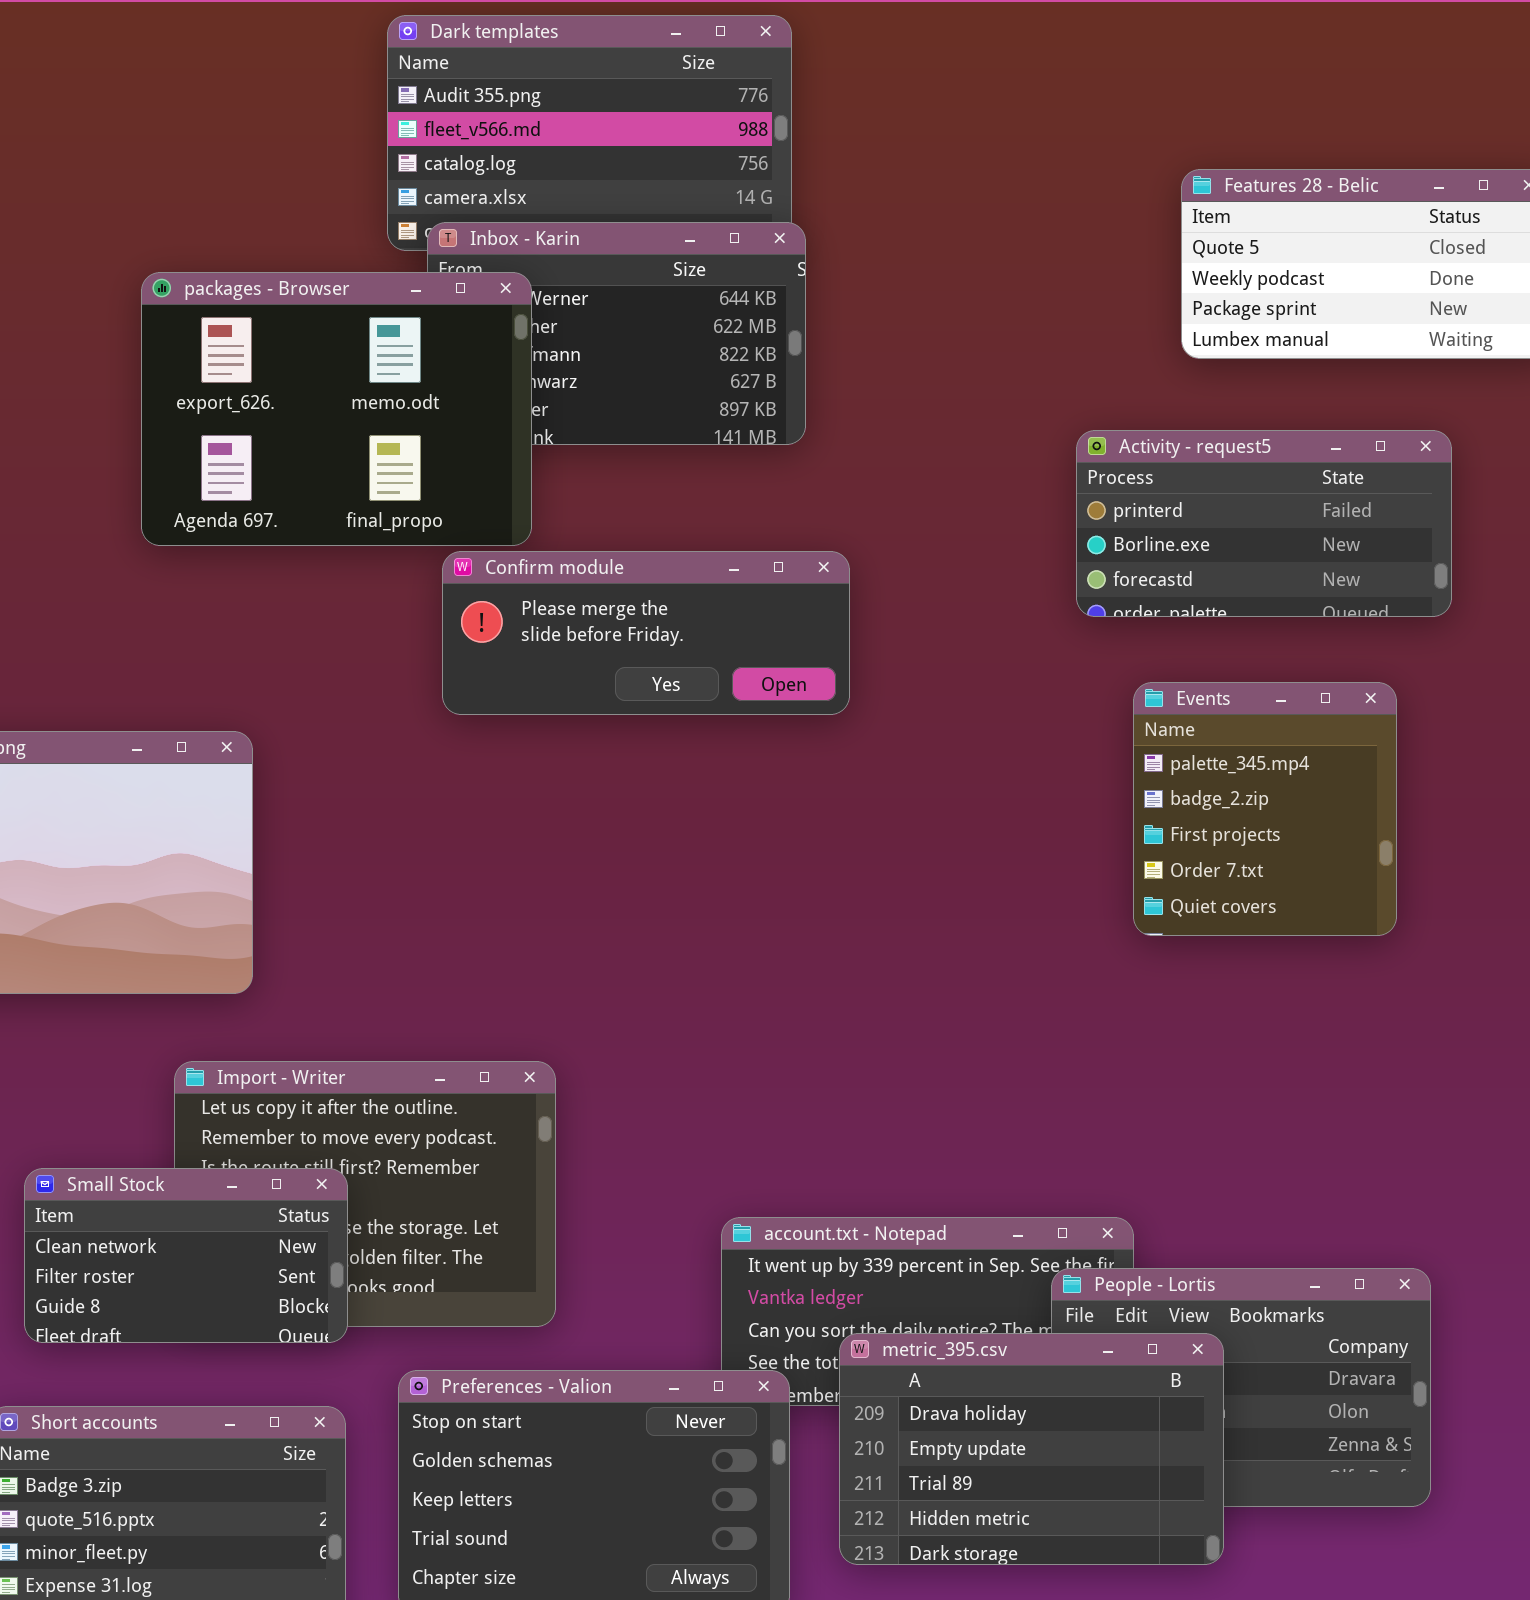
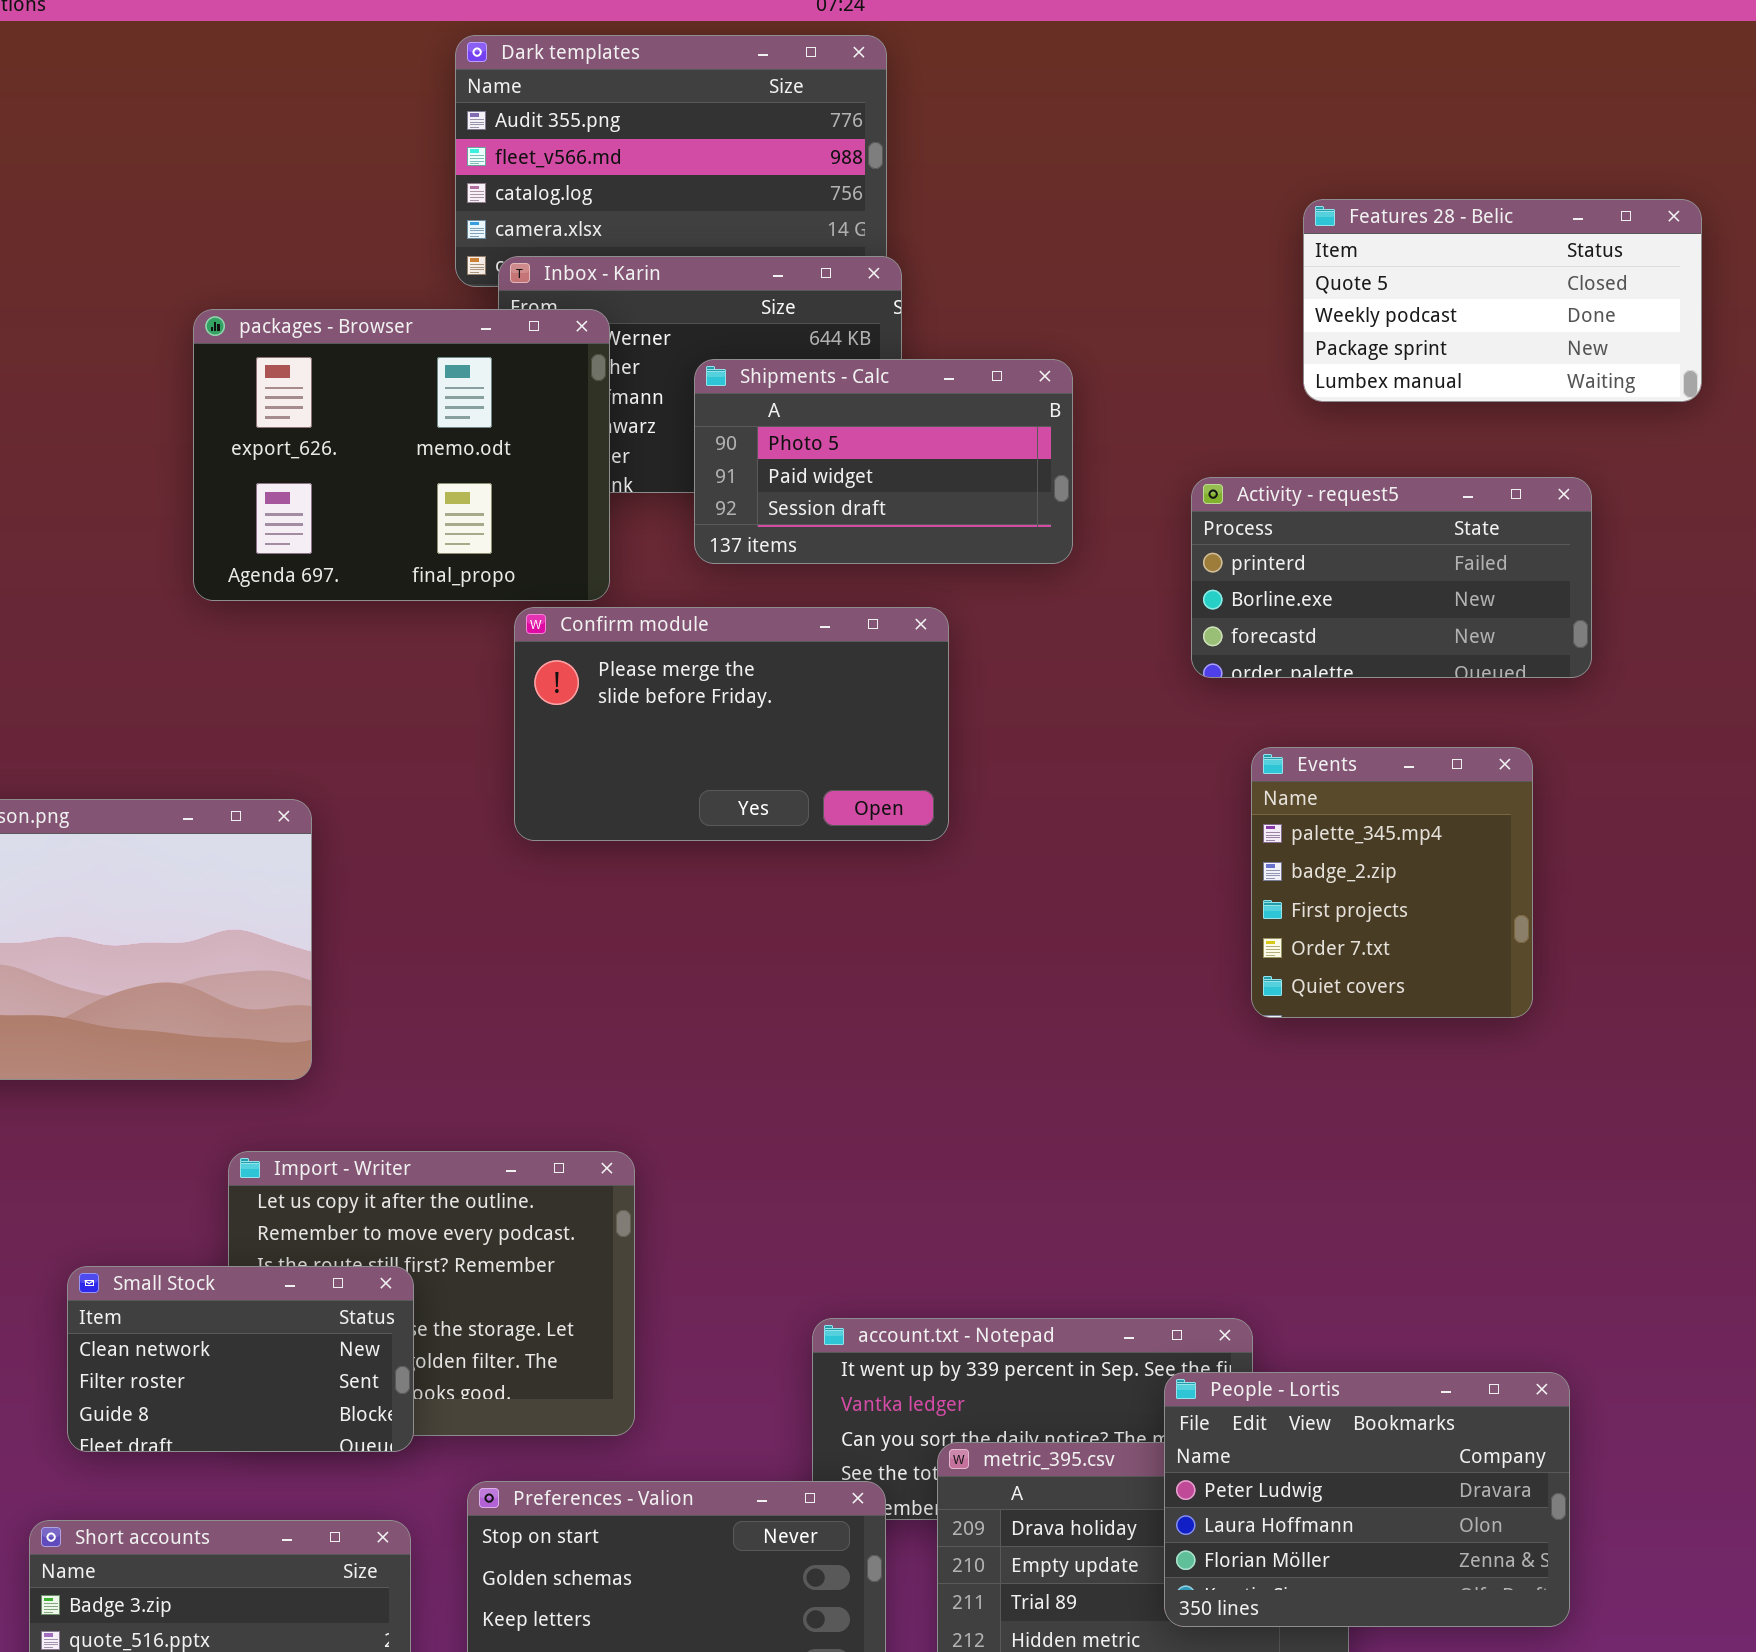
Shipments - Calc: none -> [694,359,1073,564], opened
Confirm module: [442,551,850,715] -> [514,607,949,841], resized
People - Lortis: [1051,1268,1431,1507] -> [1164,1372,1570,1627], raised

